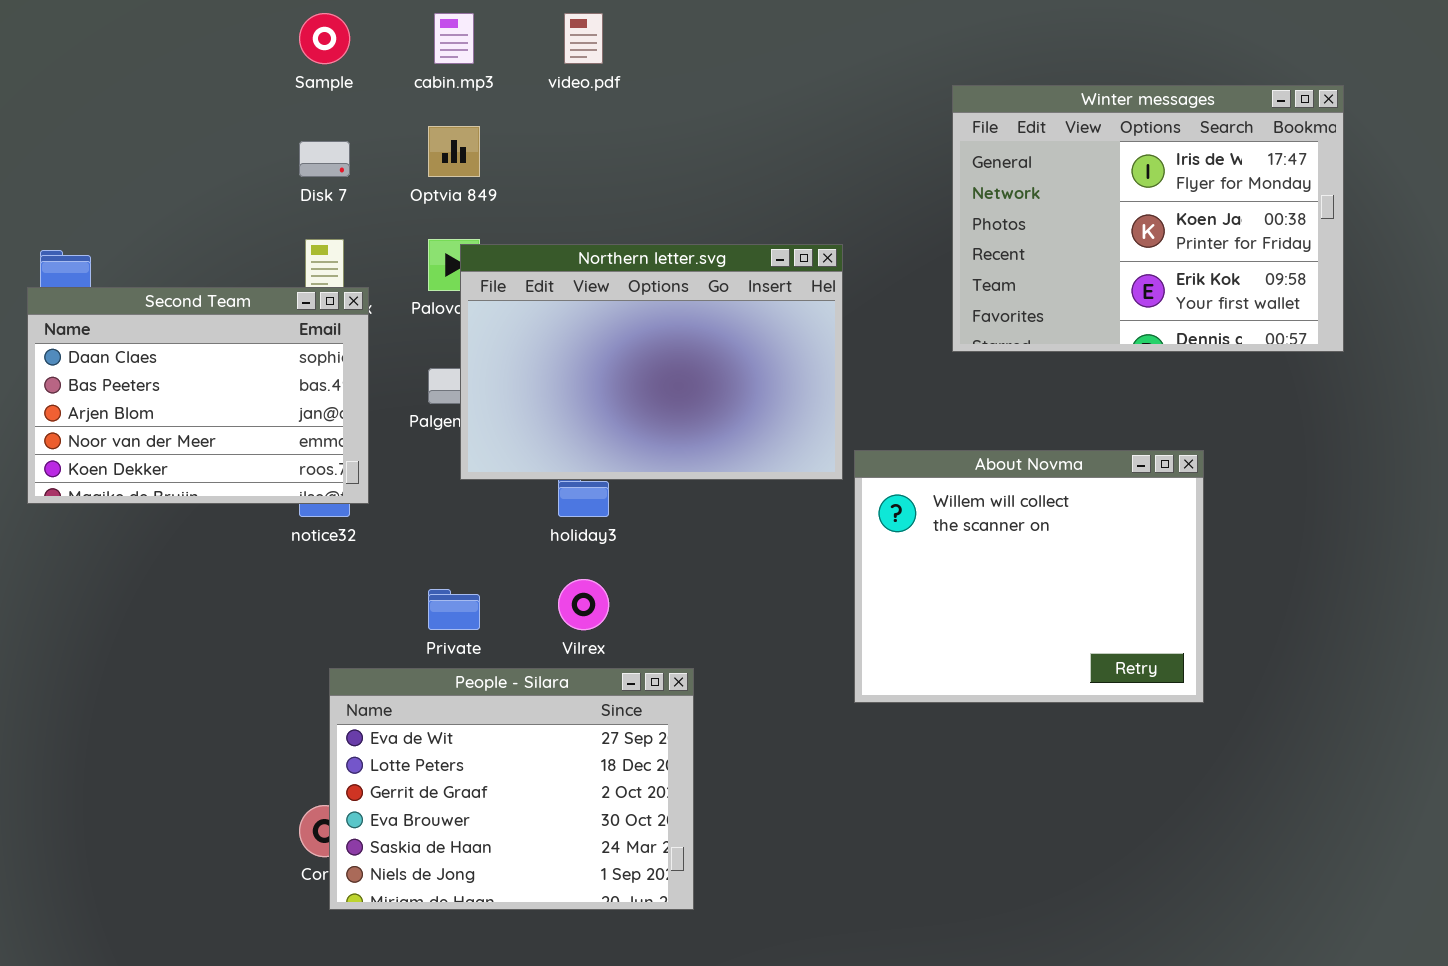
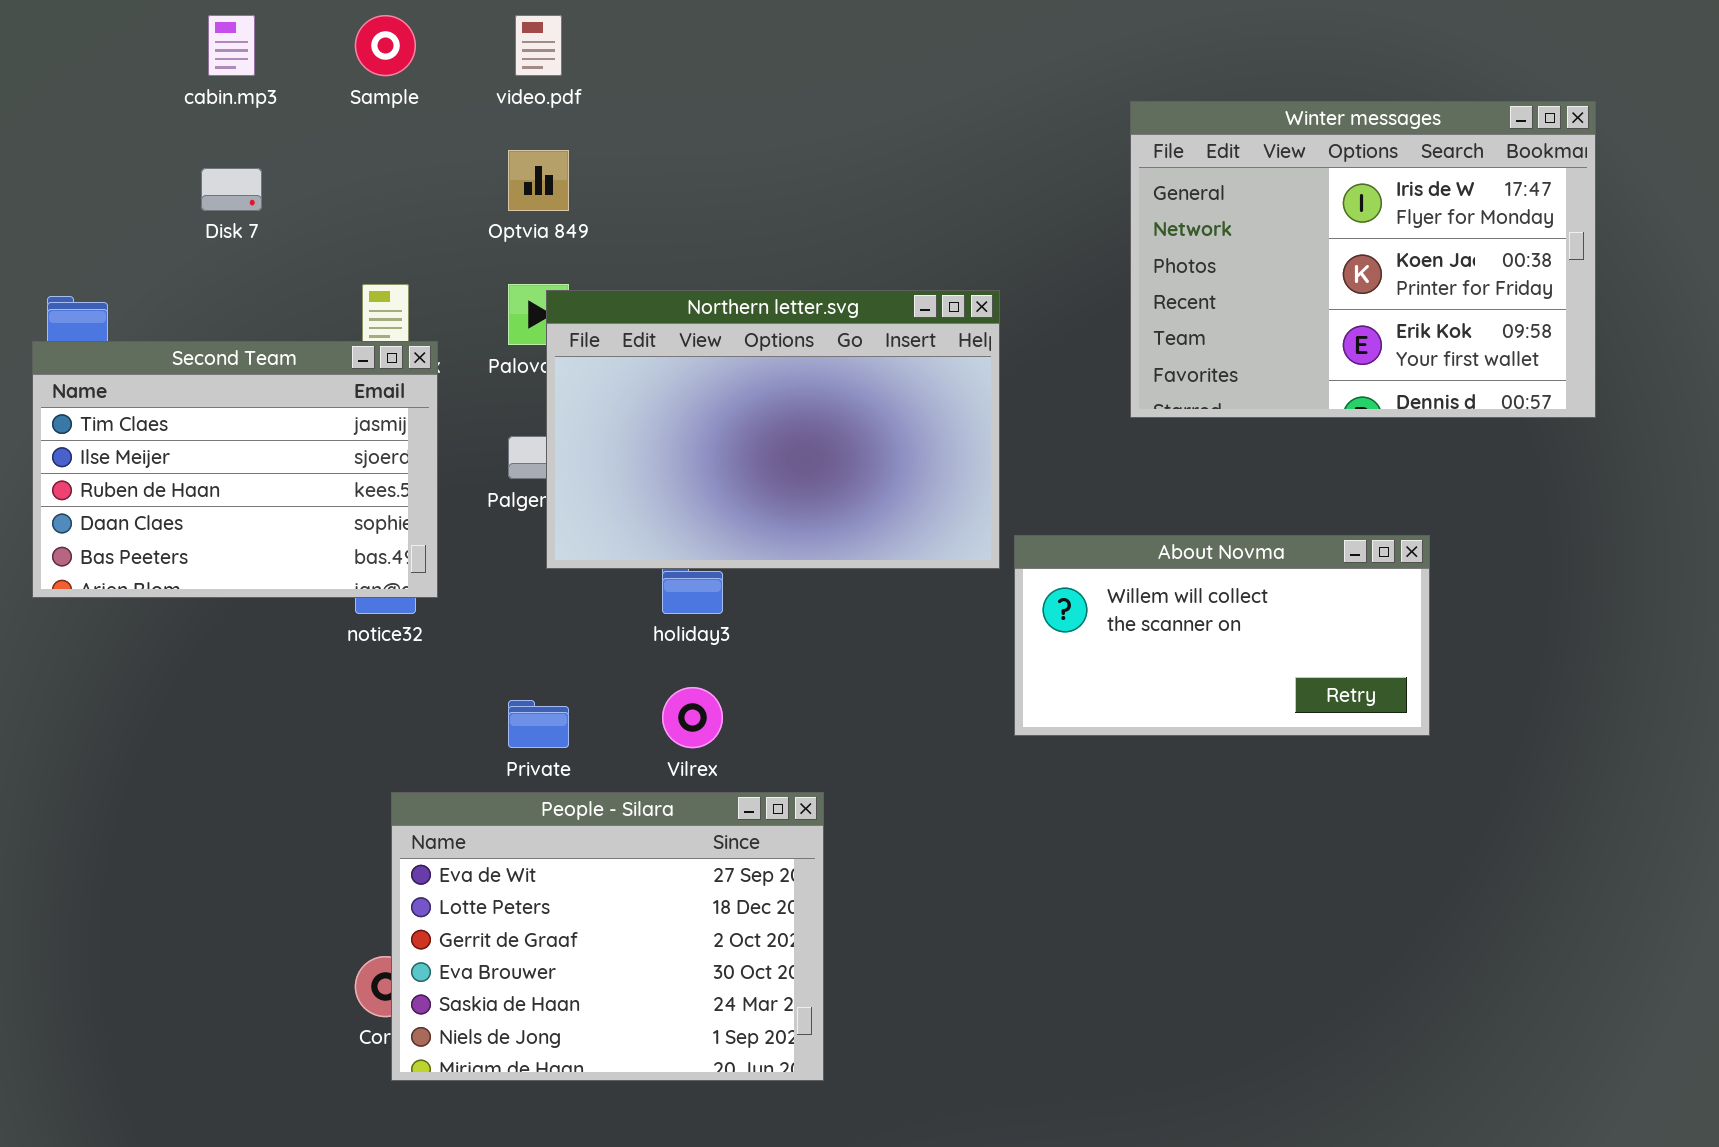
cabin.mp3: [434,13,474,64] -> [208,15,255,76], moved
video.pdf: [564,13,603,64] -> [515,15,562,76], moved
Disk 7: [299,141,350,177] -> [201,168,262,211], moved
Second Team: [27,287,369,504] -> [32,341,438,598], scrolled up 3 rows
About Novma: [854,450,1204,703] -> [1014,535,1430,736], resized

